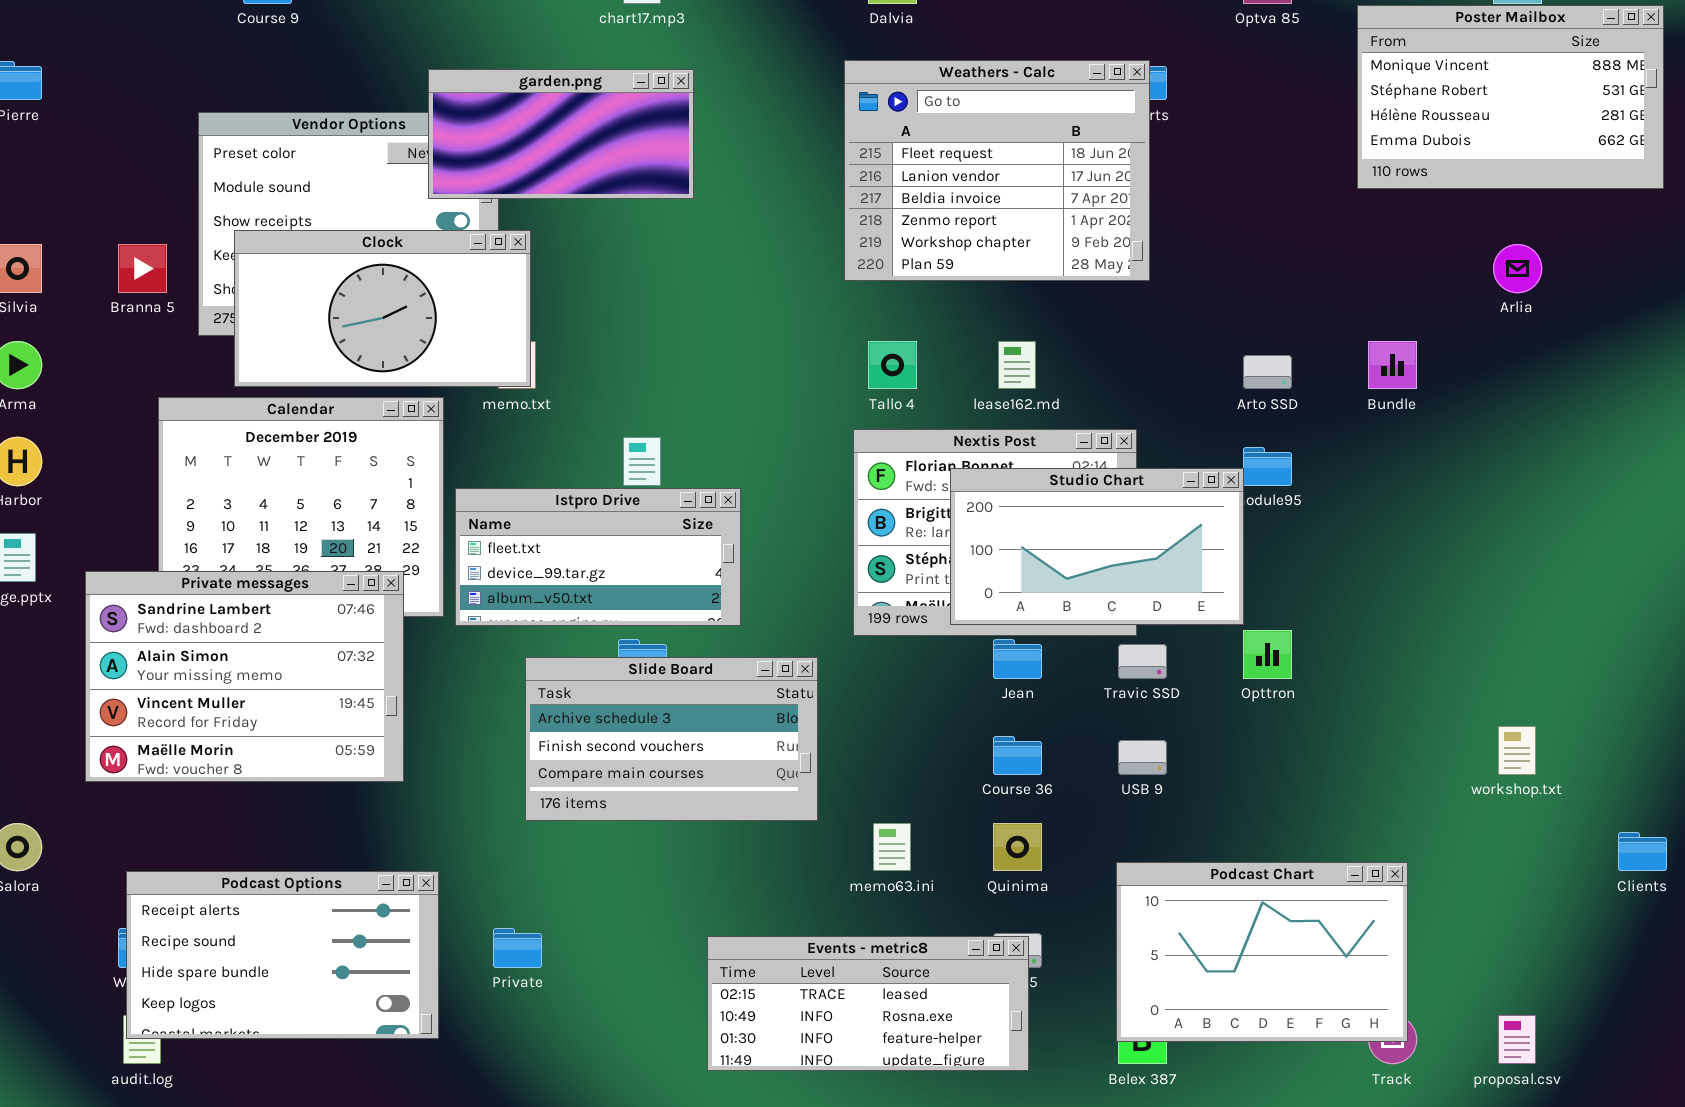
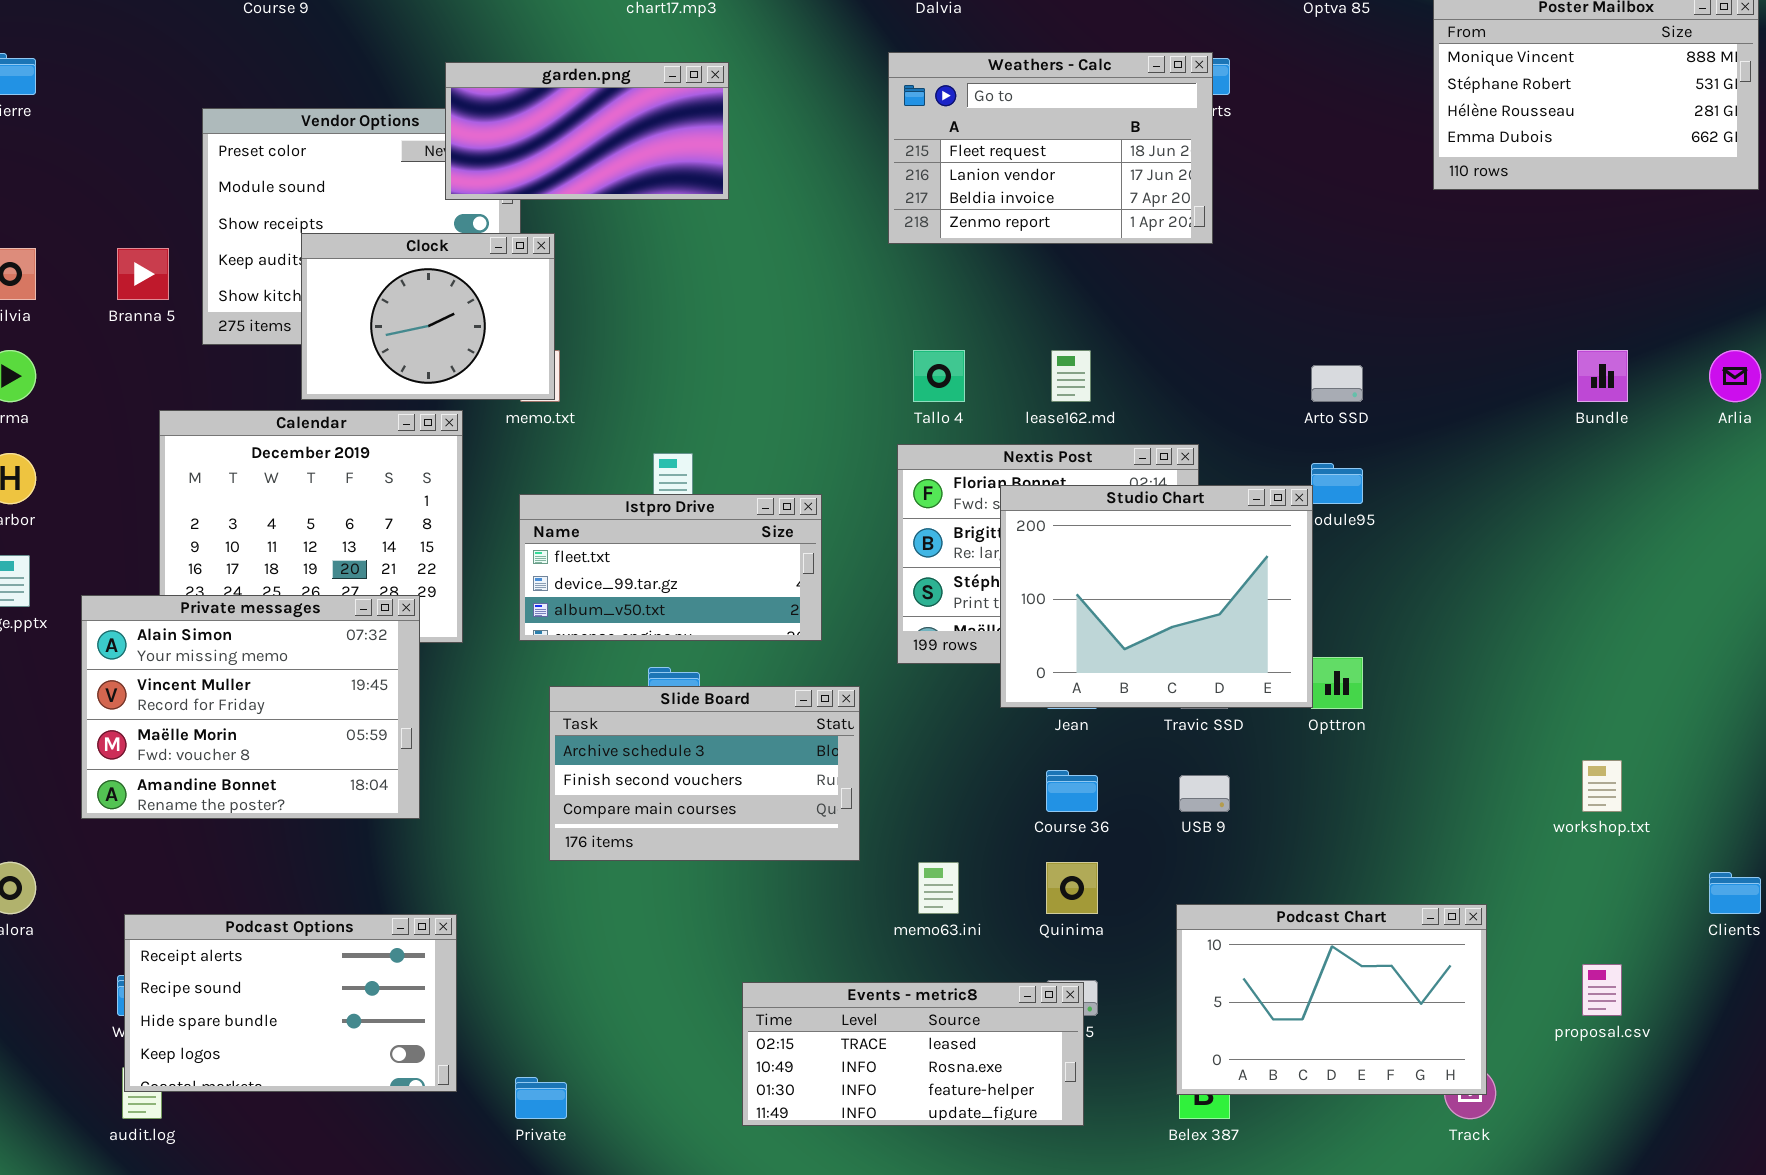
Weathers - Calc: [844,60,1150,281] -> [888,52,1213,244], resized
Clock: [234,230,531,387] -> [301,233,555,400], resized
Arlia: [1493,244,1542,293] -> [1709,350,1761,402], moved
Bundle: [1368,341,1417,389] -> [1577,350,1628,402], moved
Studio Chart: [950,468,1244,625] -> [1000,485,1313,708], resized
Istpro Drive: [455,488,741,626] -> [519,494,822,641], moved
Private messages: [85,571,404,782] -> [81,595,420,819], scrolled down 1 row
Private: [493,928,542,968] -> [515,1077,567,1119], moved
proposal.csv: [1498,1015,1536,1064] -> [1582,964,1622,1016], moved

